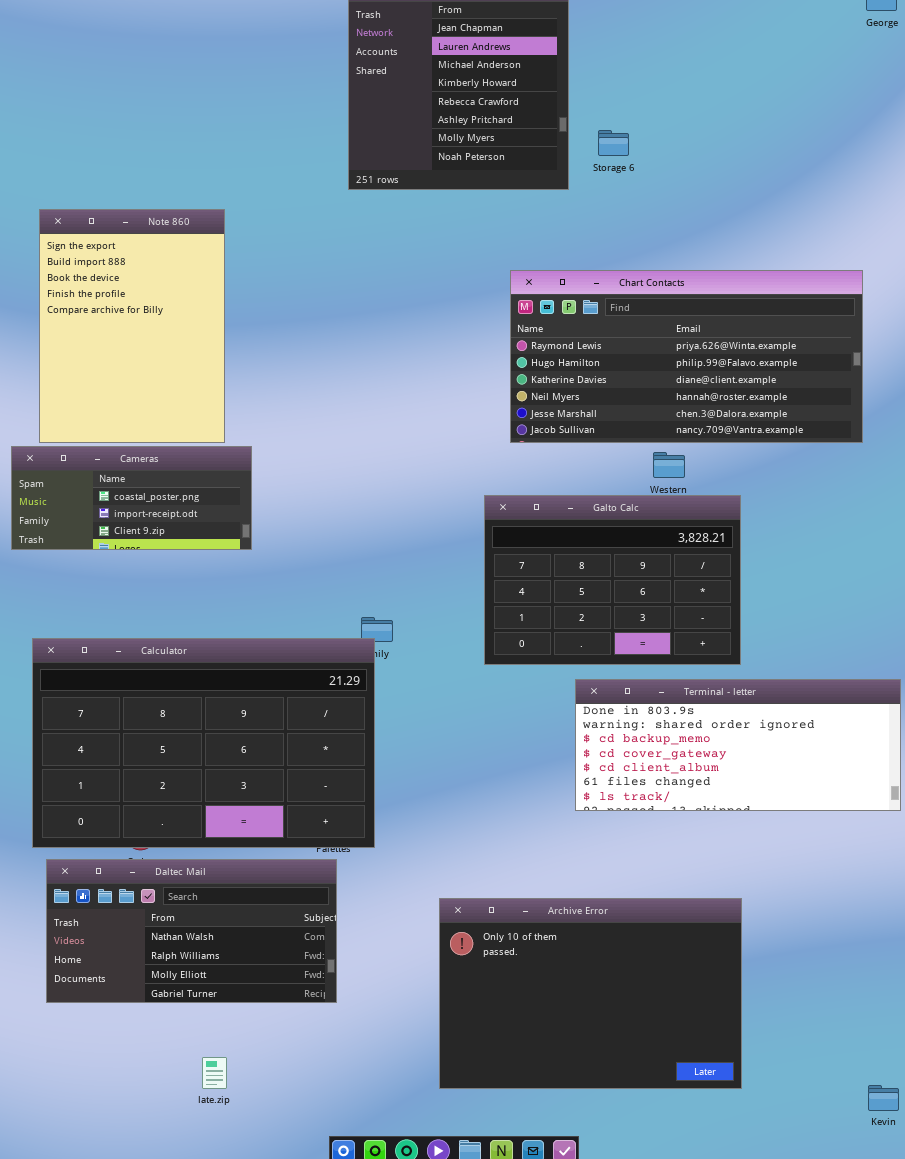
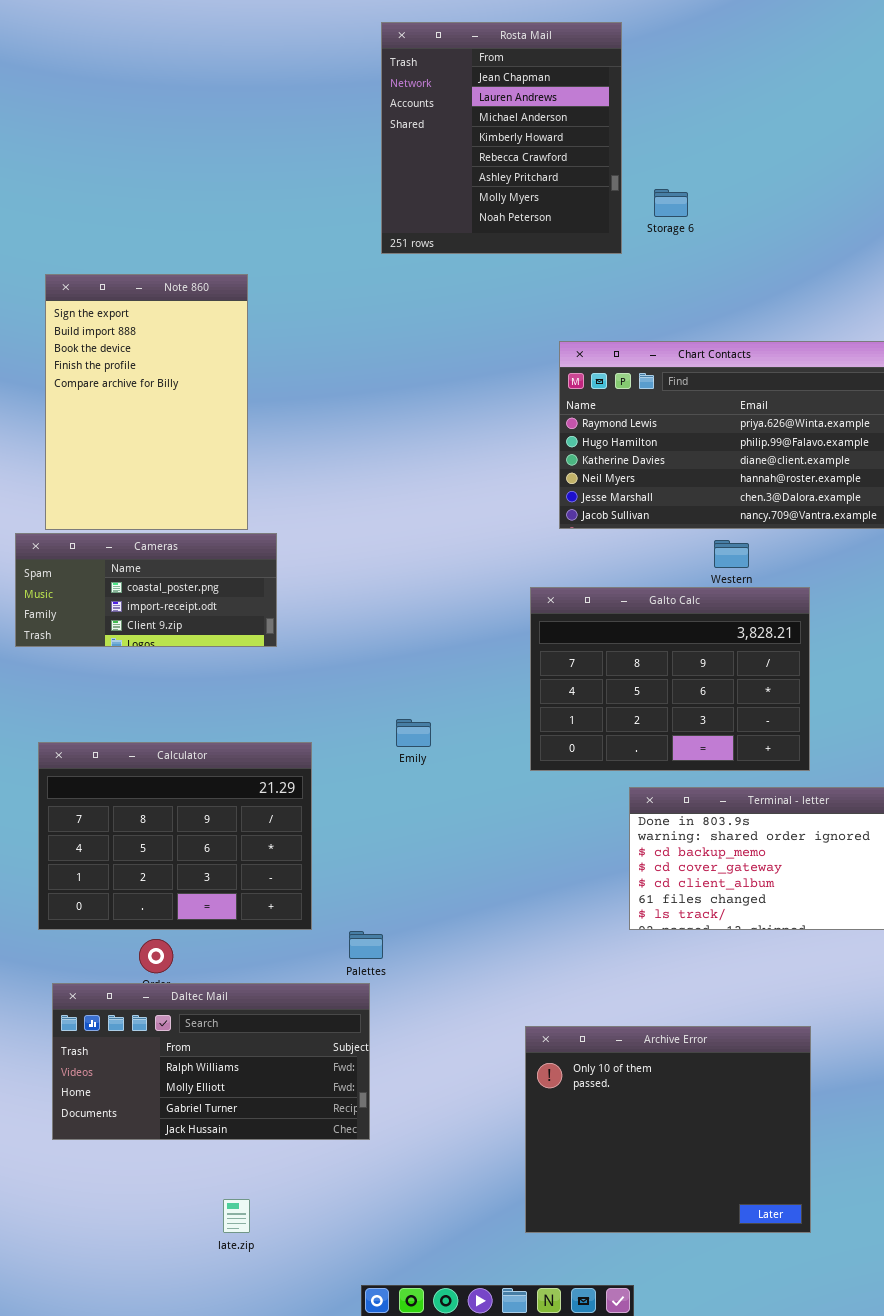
Calculator: [32,638,375,848] -> [38,742,312,930], resized
Daltec Mail: [46,859,337,1003] -> [52,983,370,1140], scrolled down 1 row
Archive Error: [439,898,742,1089] -> [525,1026,811,1233], resized

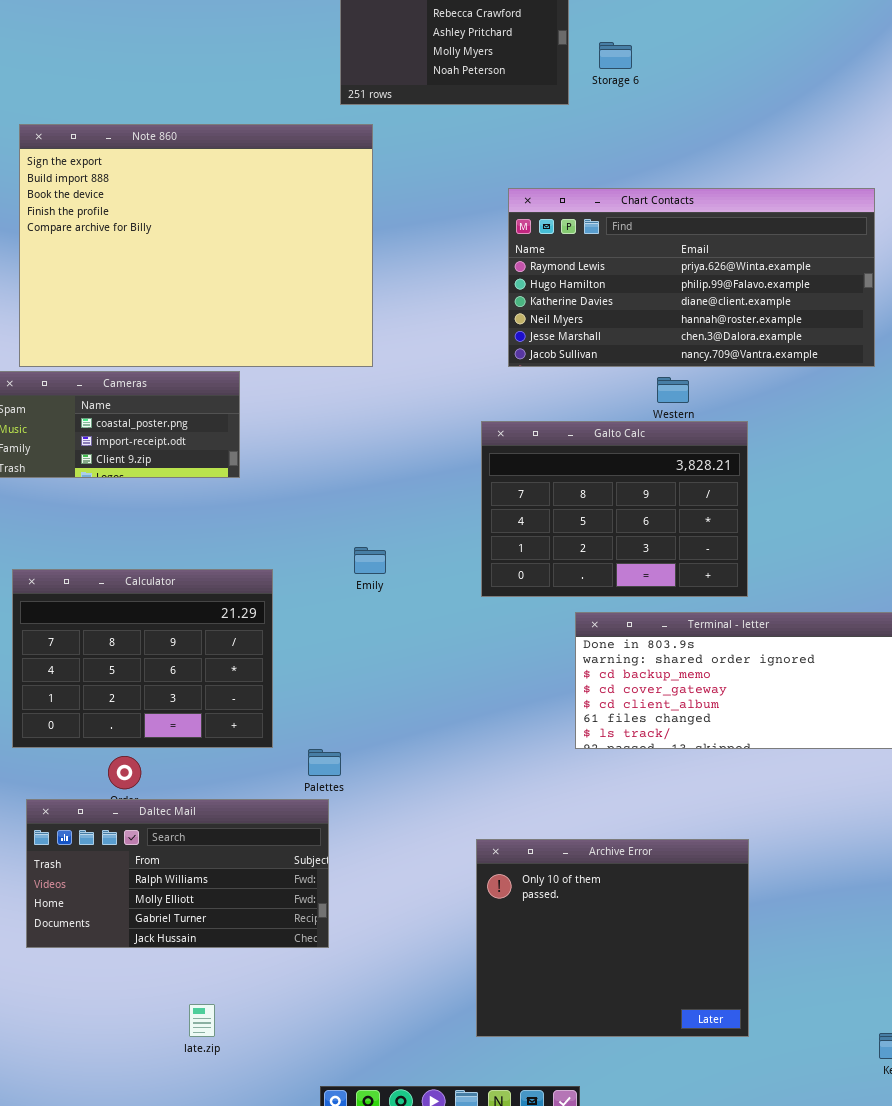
Note 860: [45,274,248,530] -> [19,124,373,367], resized

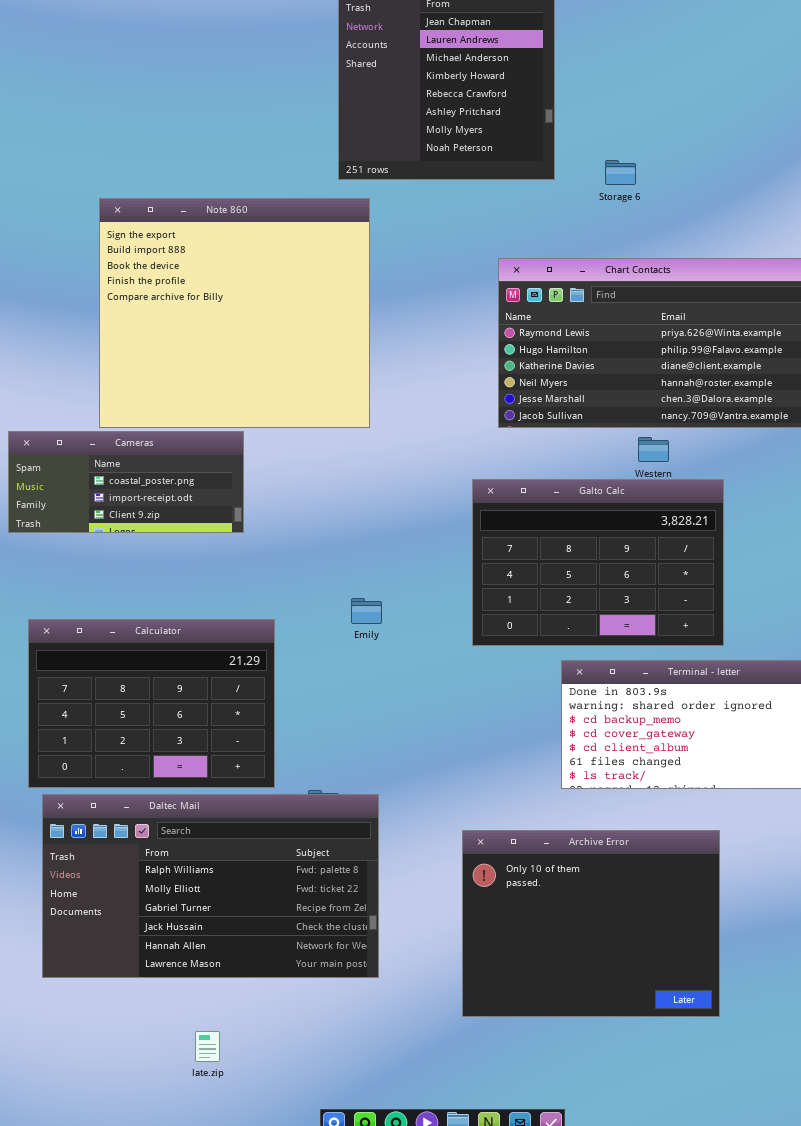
Storage 6: [599,42,632,69] -> [605,160,636,185], moved
Note 860: [19,124,373,367] -> [99,198,370,428], resized
Daltec Mail: [26,799,329,948] -> [42,794,379,978], resized
Archive Error: [476,839,749,1037] -> [462,830,720,1017], moved

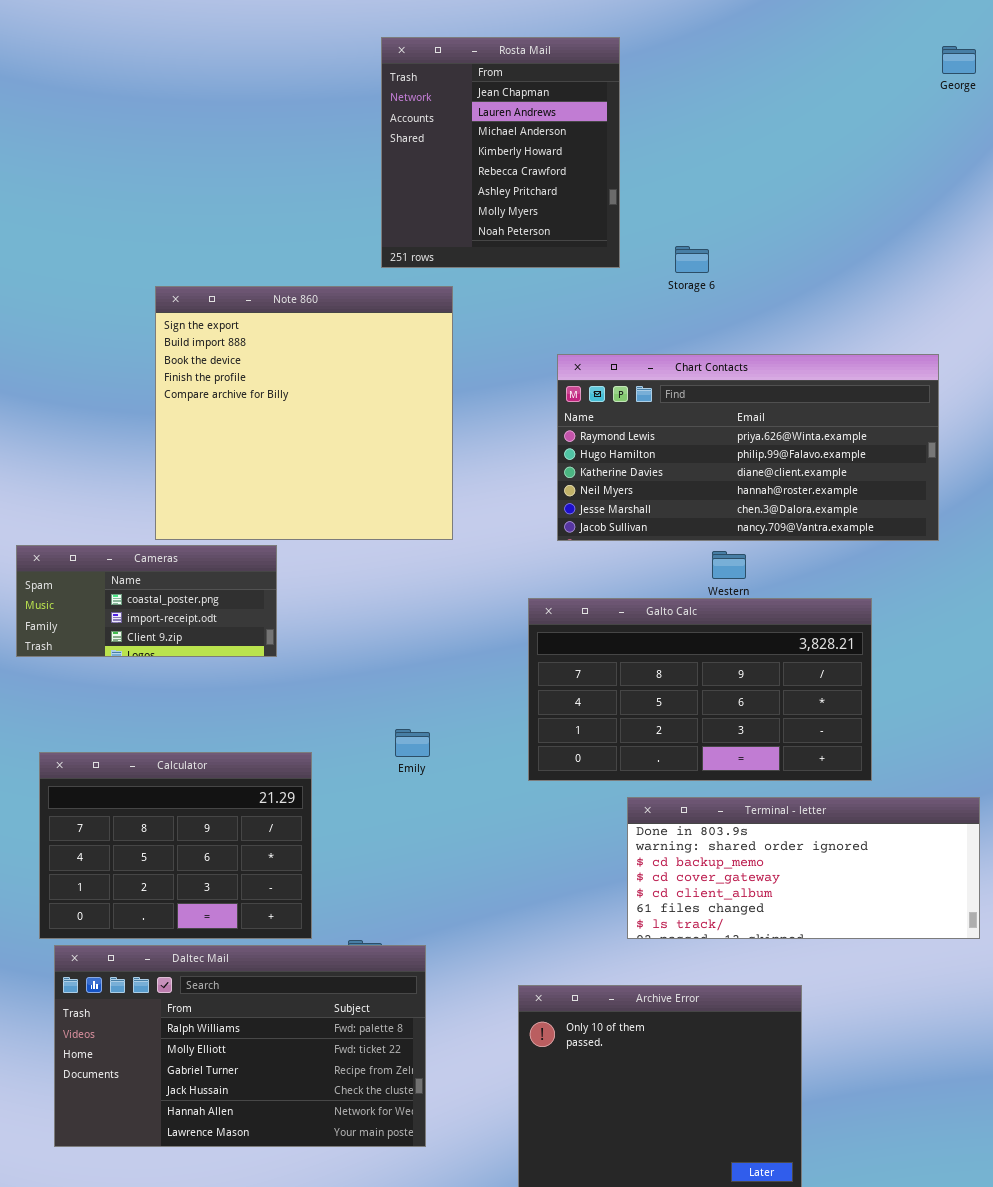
Note 860: [99,198,370,428] -> [155,286,453,540], moved
Galto Calc: [472,479,724,646] -> [528,598,872,781], resized

